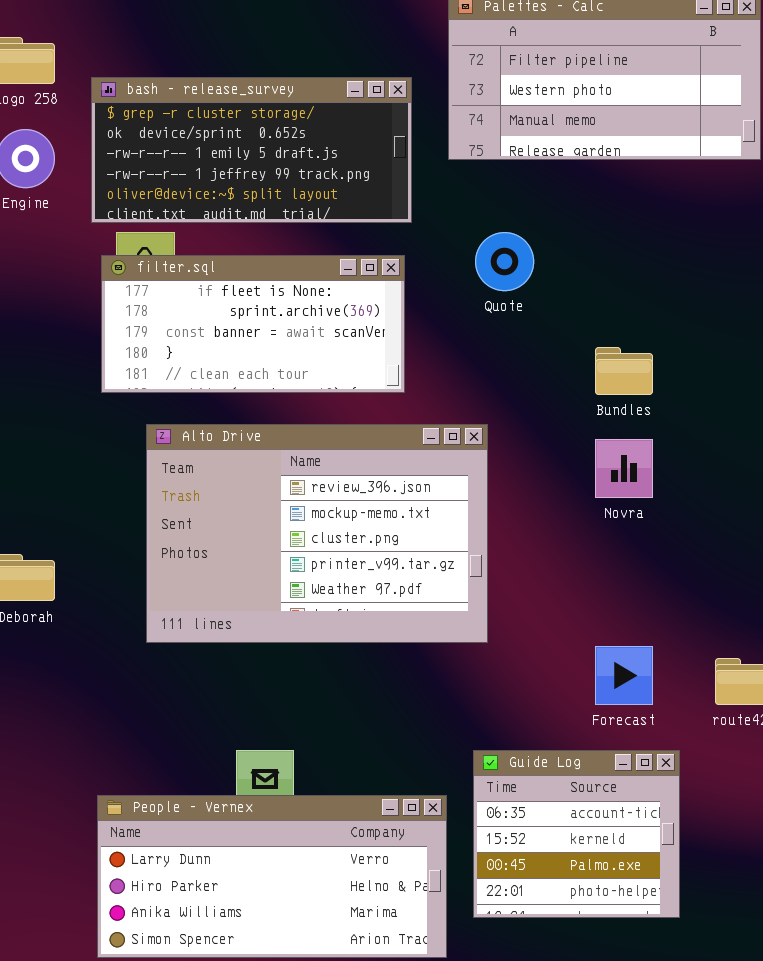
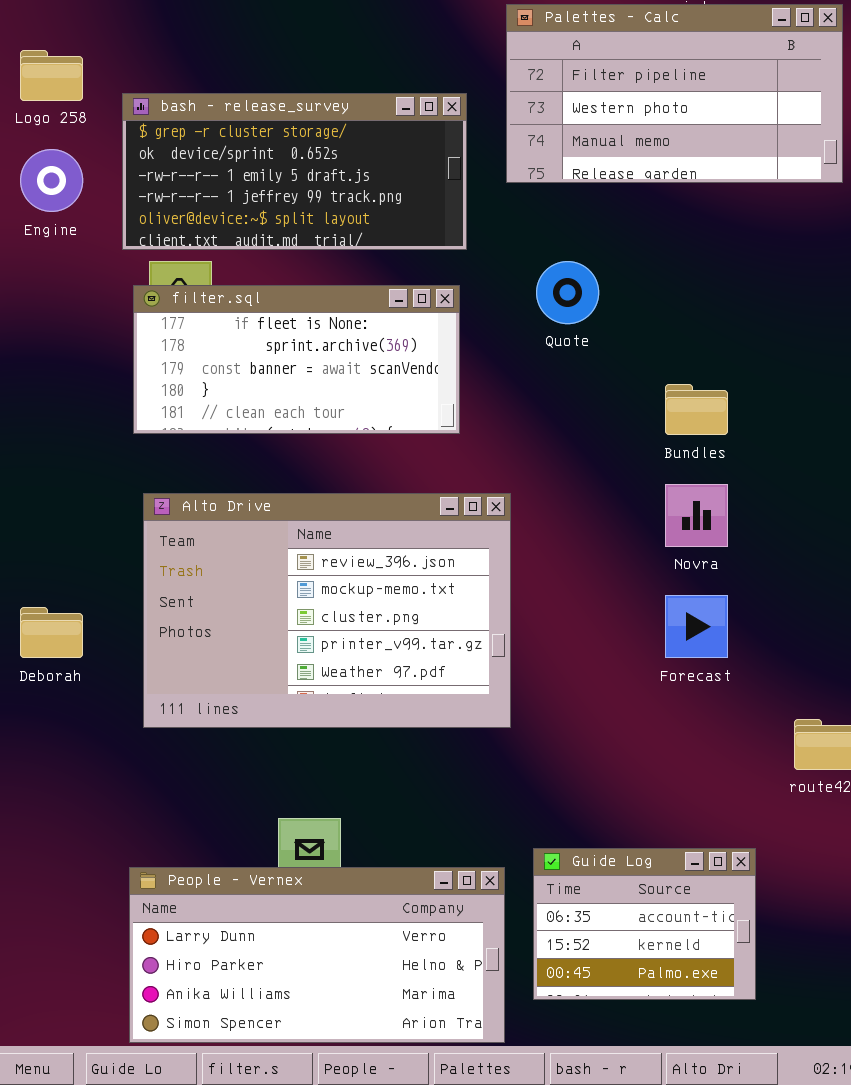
Alto Drive: [146,424,488,643] -> [143,493,511,728], moved
Forecast: [595,646,653,705] -> [665,595,728,658], moved
Guide Log: [473,750,680,918] -> [533,848,756,1000], resized

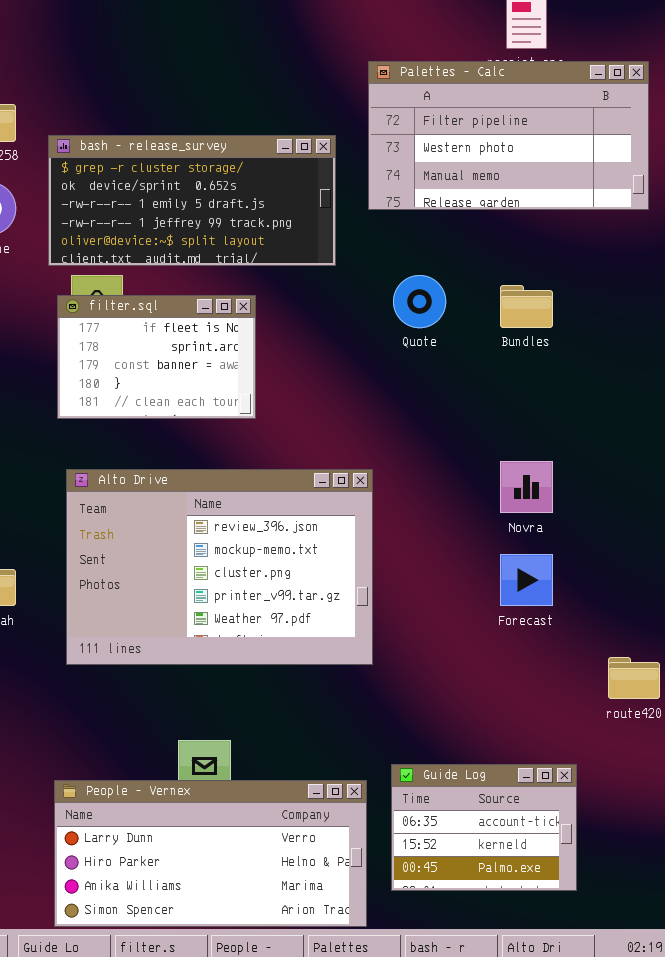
filter.sql: [133,285,460,434] -> [57,295,256,419], resized
Bundles: [665,384,728,435] -> [500,285,553,328], moved

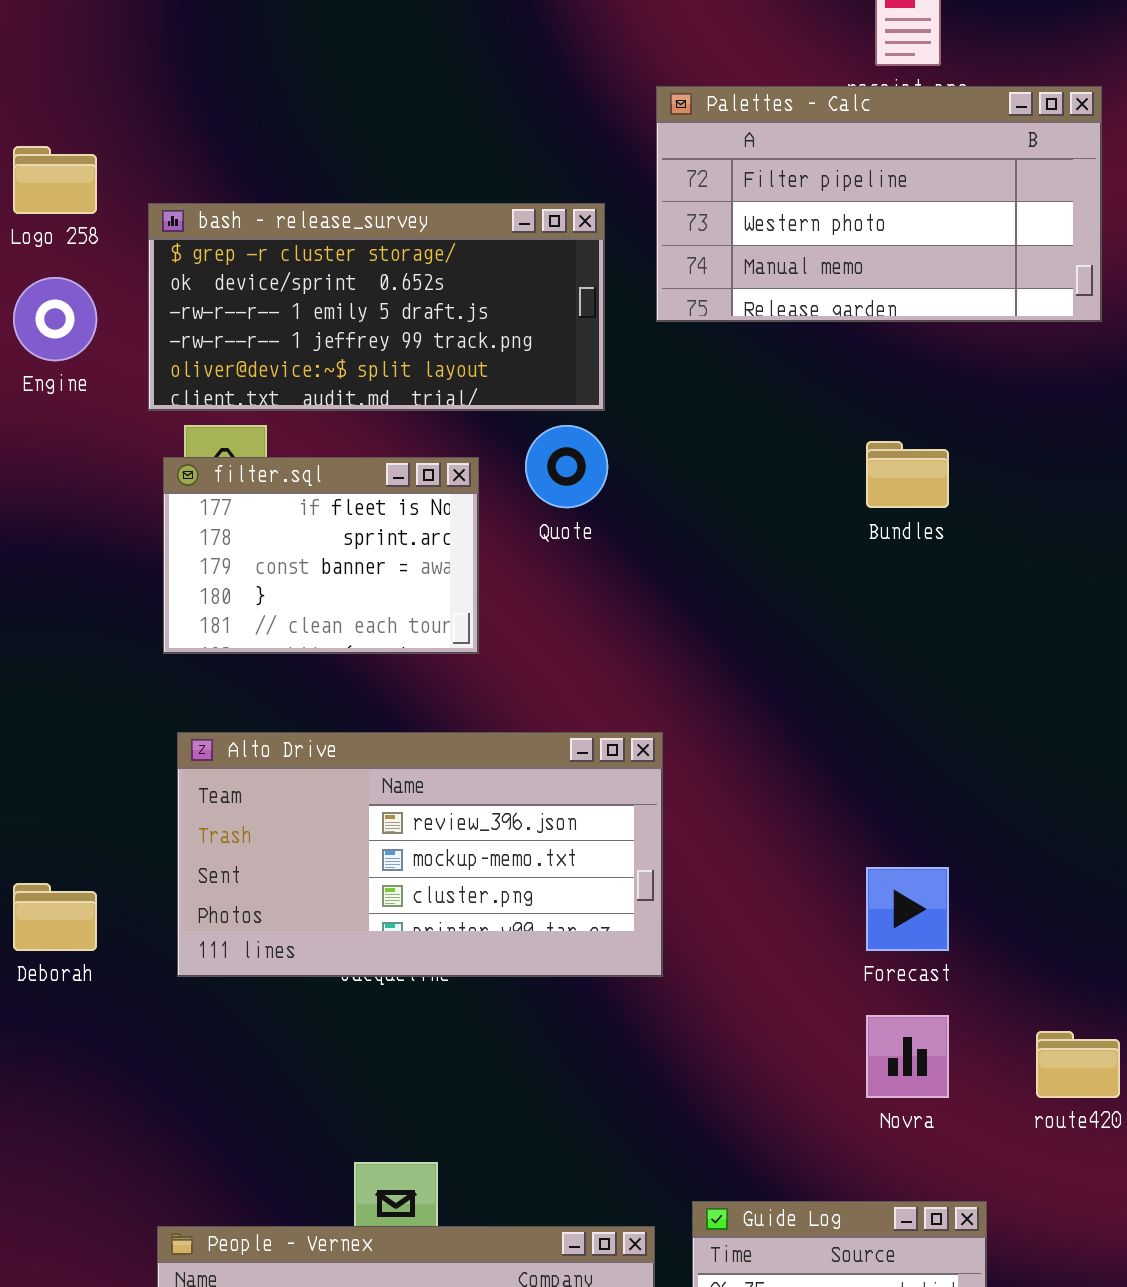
Quote: [393,275,446,328] -> [525,425,608,508], moved
Novra: [500,461,553,513] -> [866,1015,949,1098], moved
Alto Drive: [66,469,373,665] -> [177,732,663,977], resized

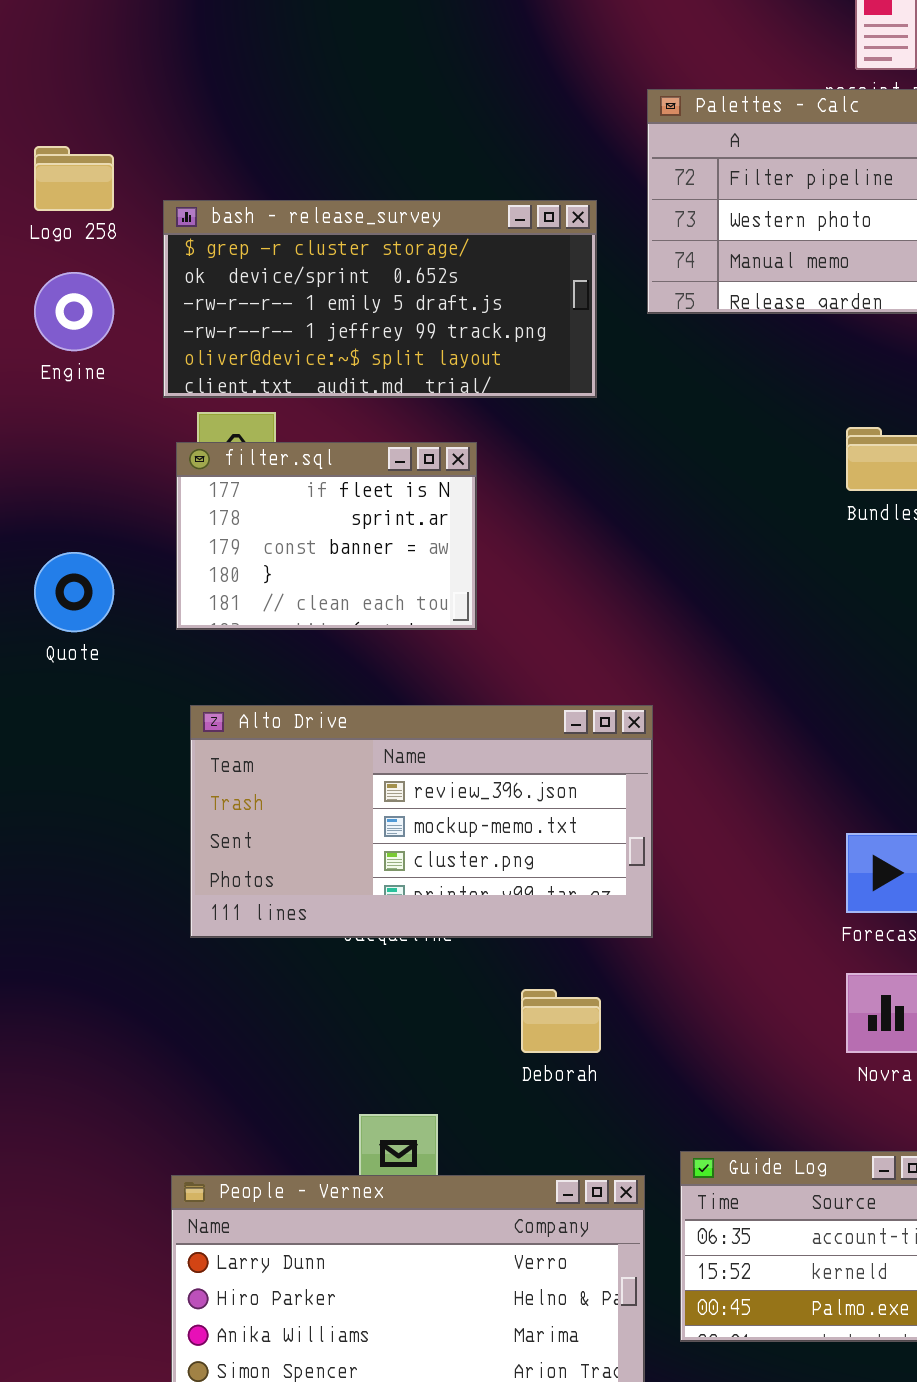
Quote: [525,425,608,508] -> [34,552,114,632], moved
Deborah: [13,883,97,951] -> [521,989,601,1053], moved

